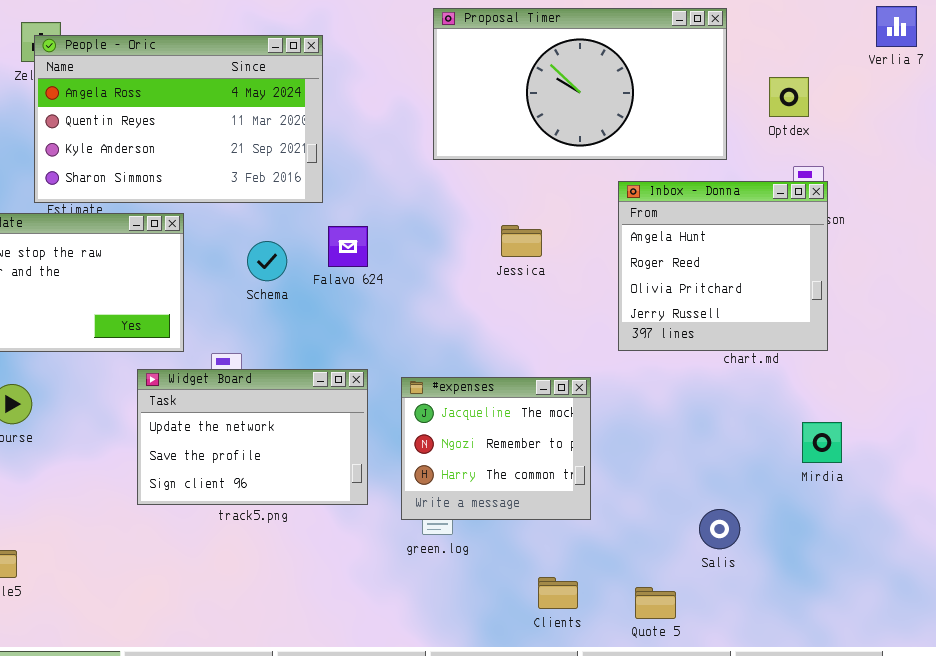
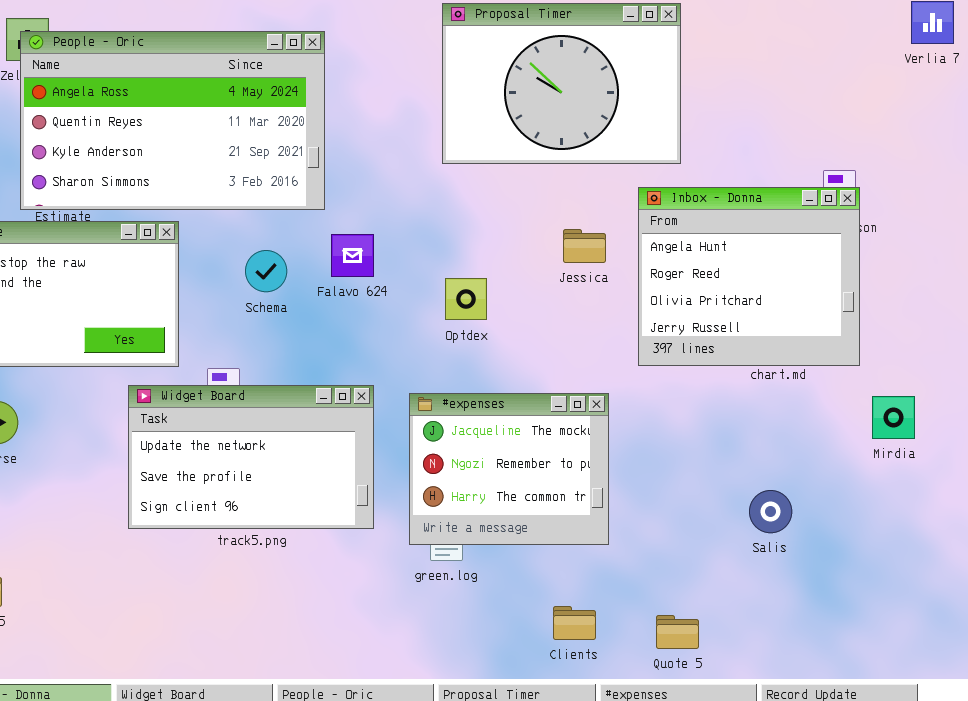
Proposal Timer: [433,8,727,160] -> [442,3,681,164], resized
Optdex: [769,77,809,117] -> [445,278,487,320], moved
Jessica: [501,225,542,257] -> [563,229,606,263], moved
Mirdia: [802,422,842,463] -> [872,396,915,439], moved
Salis: [699,509,740,549] -> [749,490,792,533], moved

